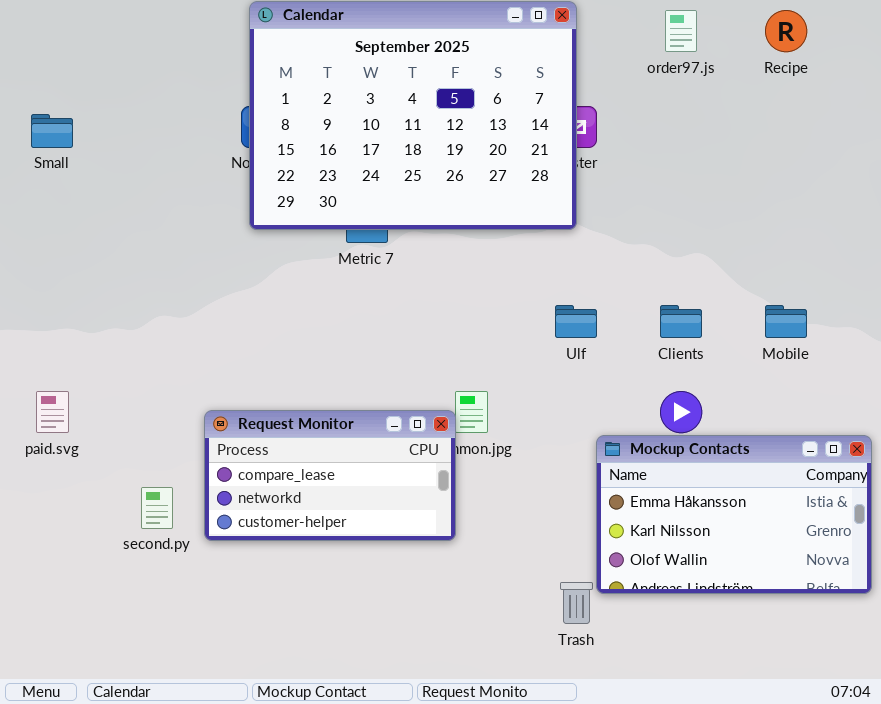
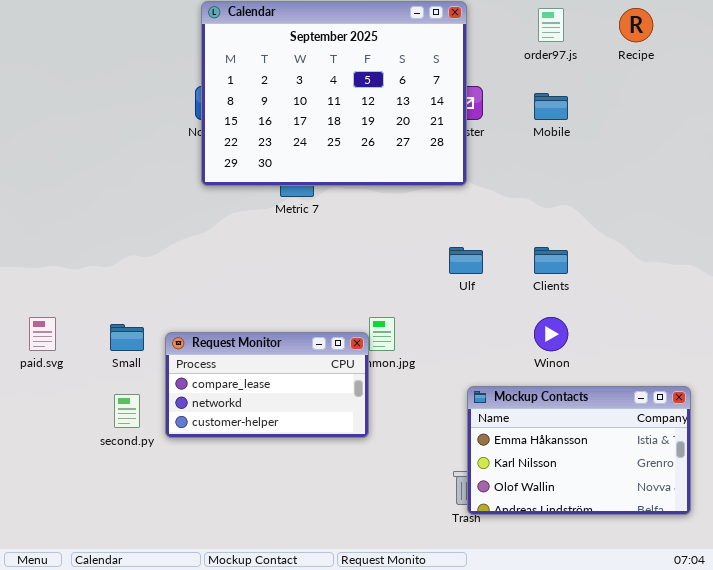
Small: [31,114,73,148] -> [110,324,144,351], moved
Mobile: [765,305,807,338] -> [534,93,568,120], moved
Mockup Contacts: [596,435,872,594] -> [467,386,691,515], moved

